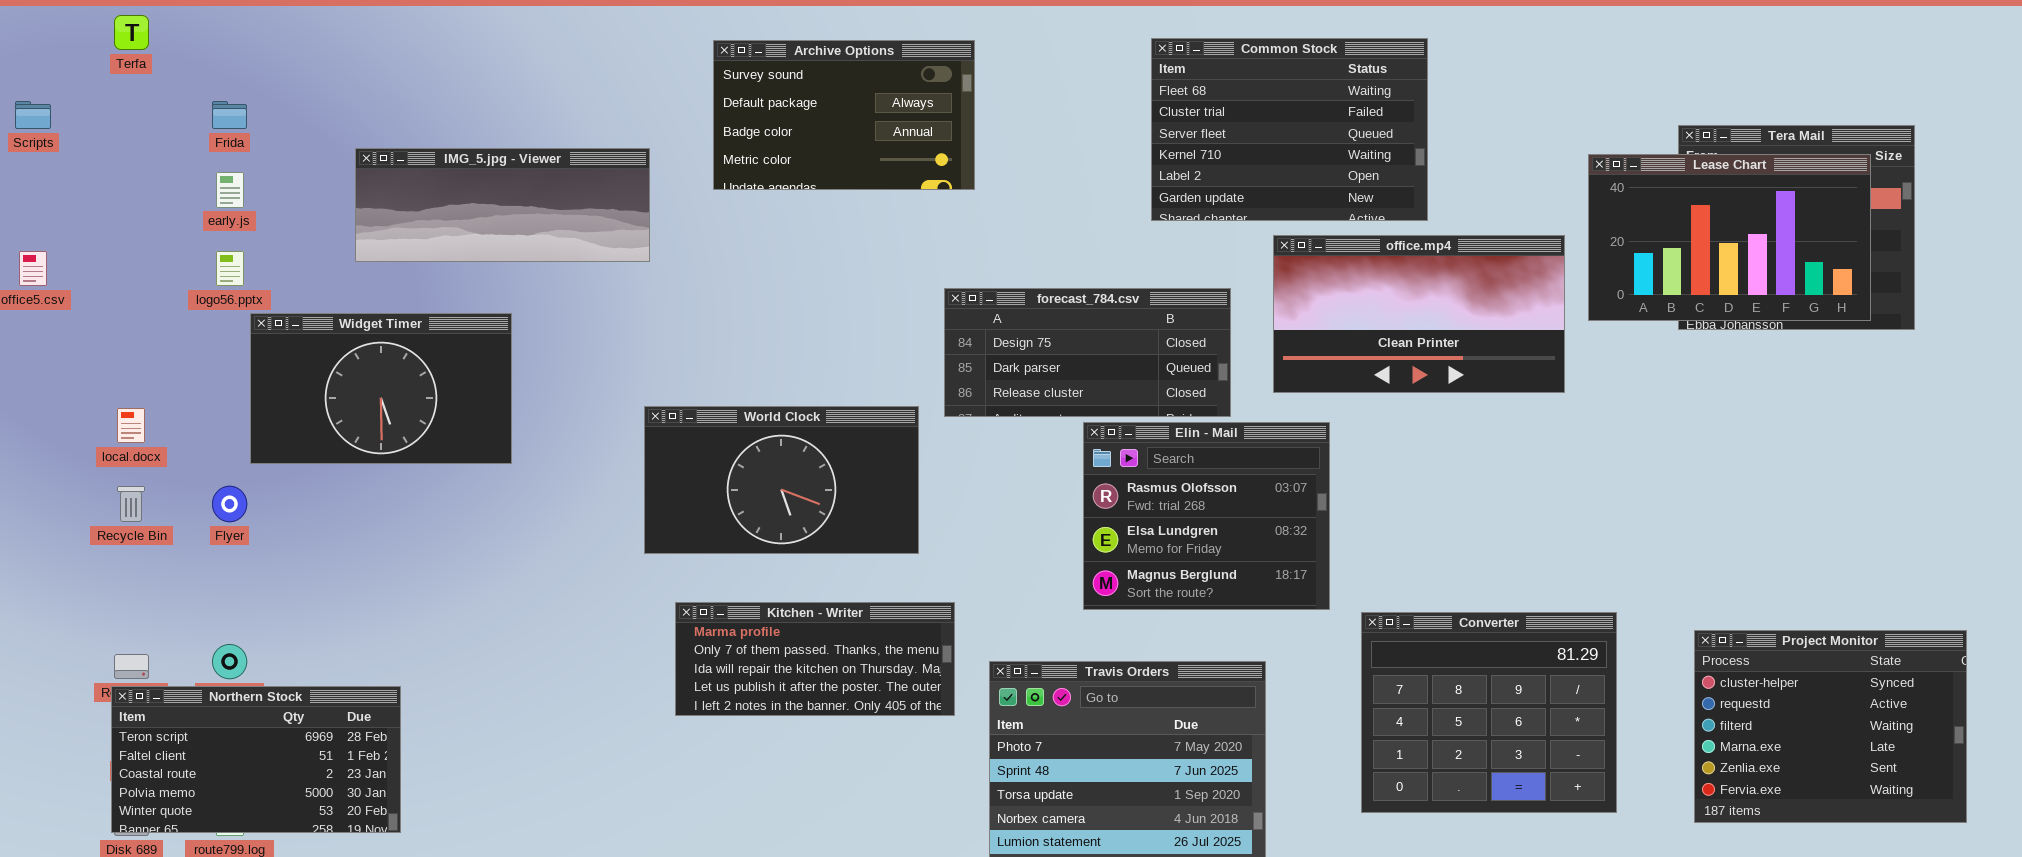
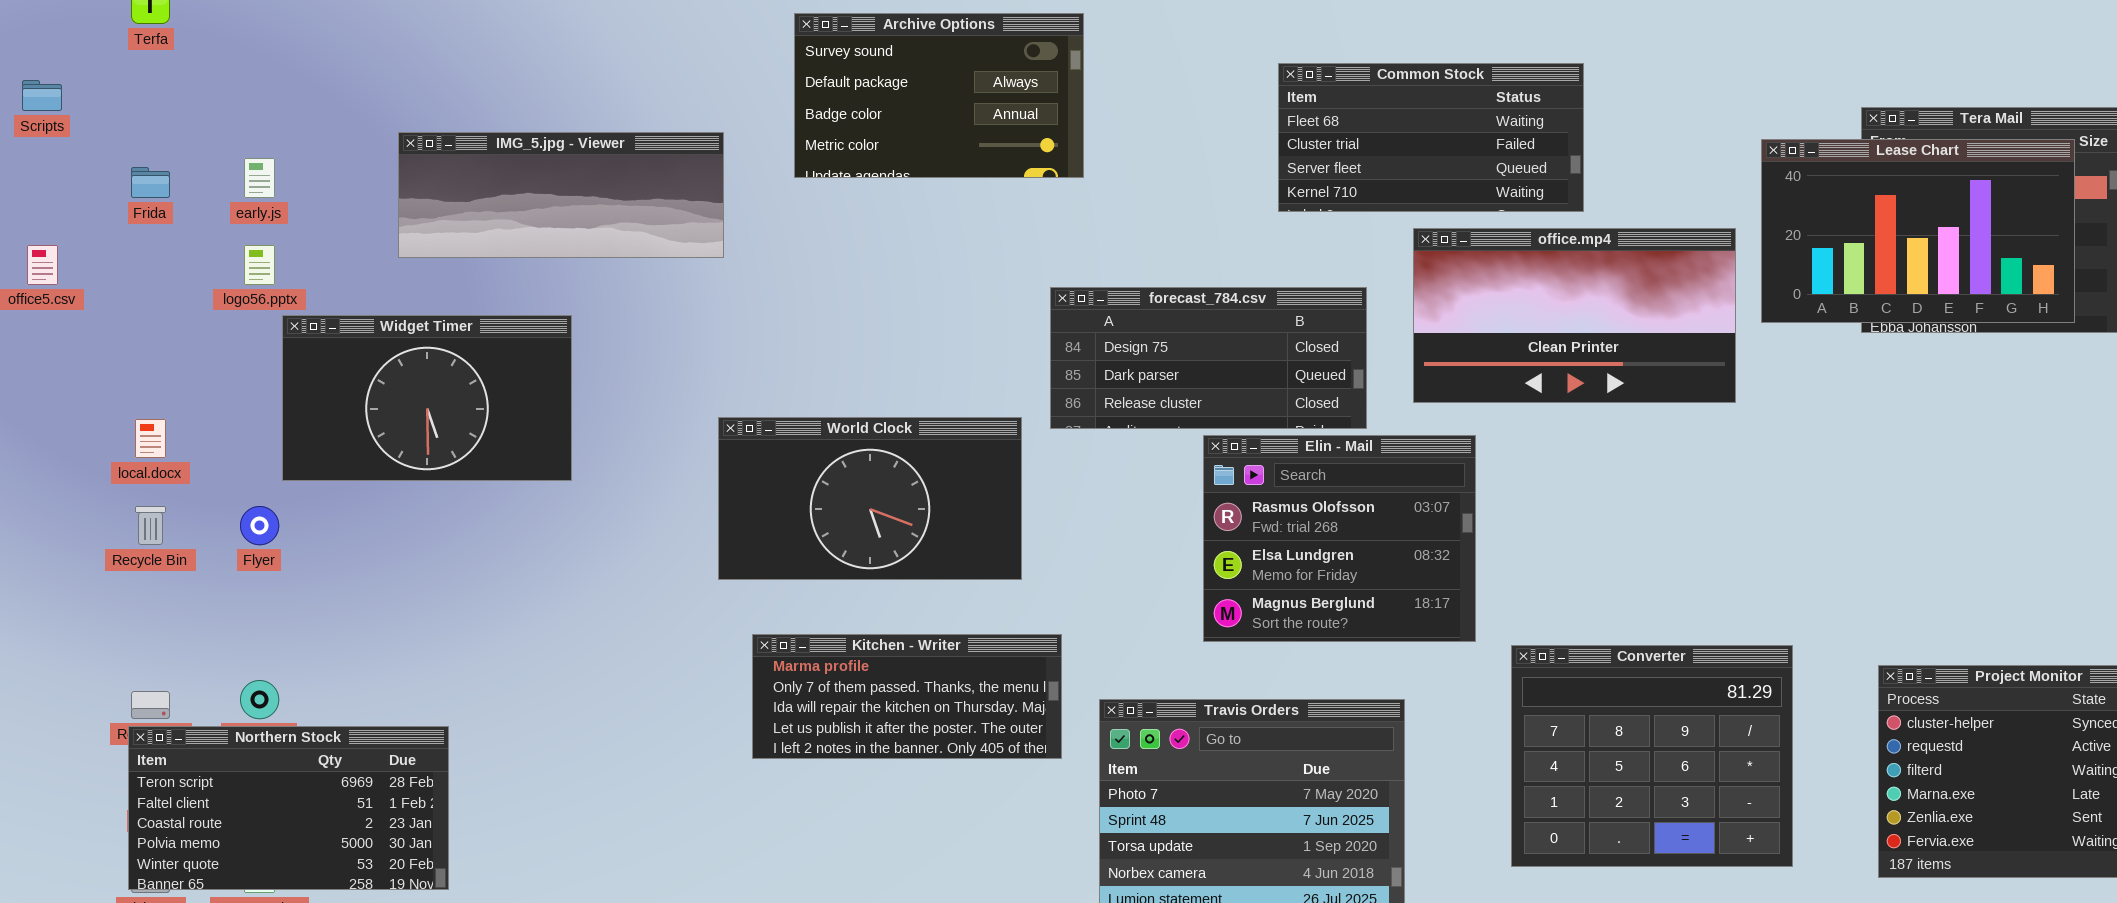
Common Stock: [1151,38,1428,221] -> [1278,63,1584,212], resized
Frida: [212,101,247,129] -> [131,167,170,198], moved

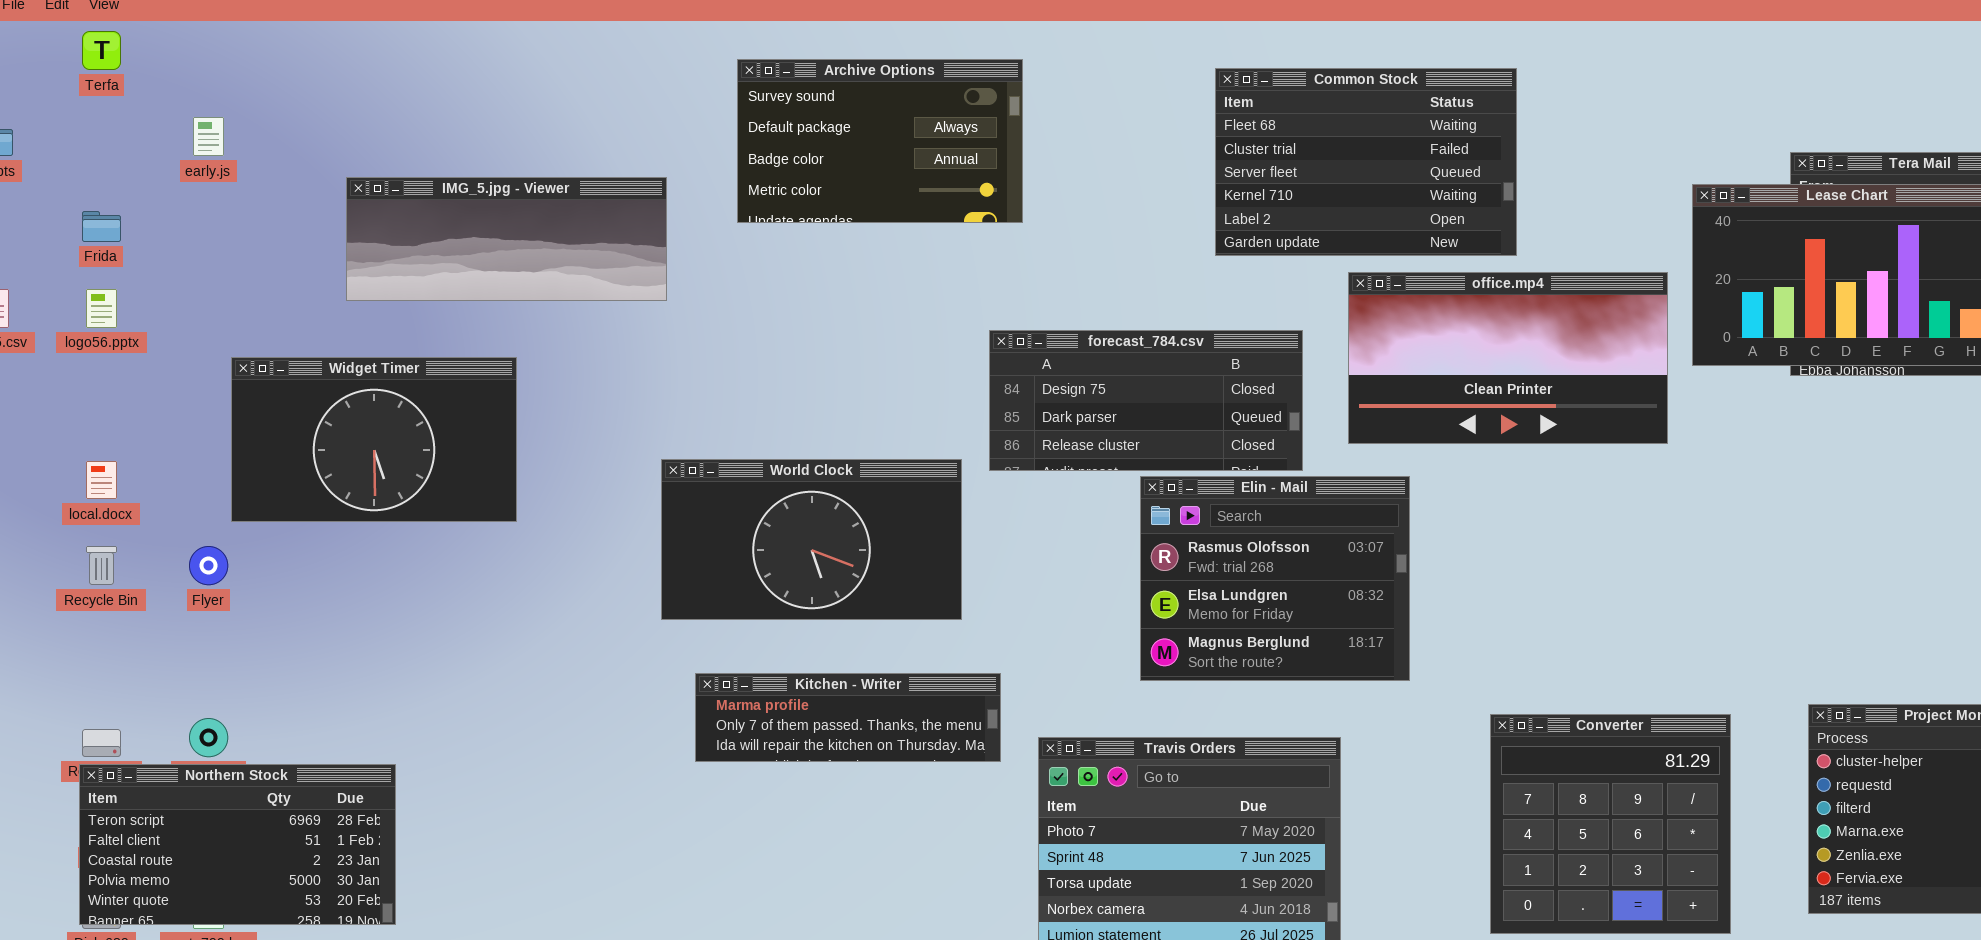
Common Stock: [1278,63,1584,212] -> [1215,68,1517,256], resized
early.js: [244,158,275,198] -> [193,117,224,156], moved
logo56.pptx: [244,245,275,285] -> [86,289,117,328], moved
Kitchen - Writer: [752,634,1062,759] -> [695,673,1001,762], resized
Converter: [1511,645,1793,867] -> [1490,714,1731,934], moved, resized

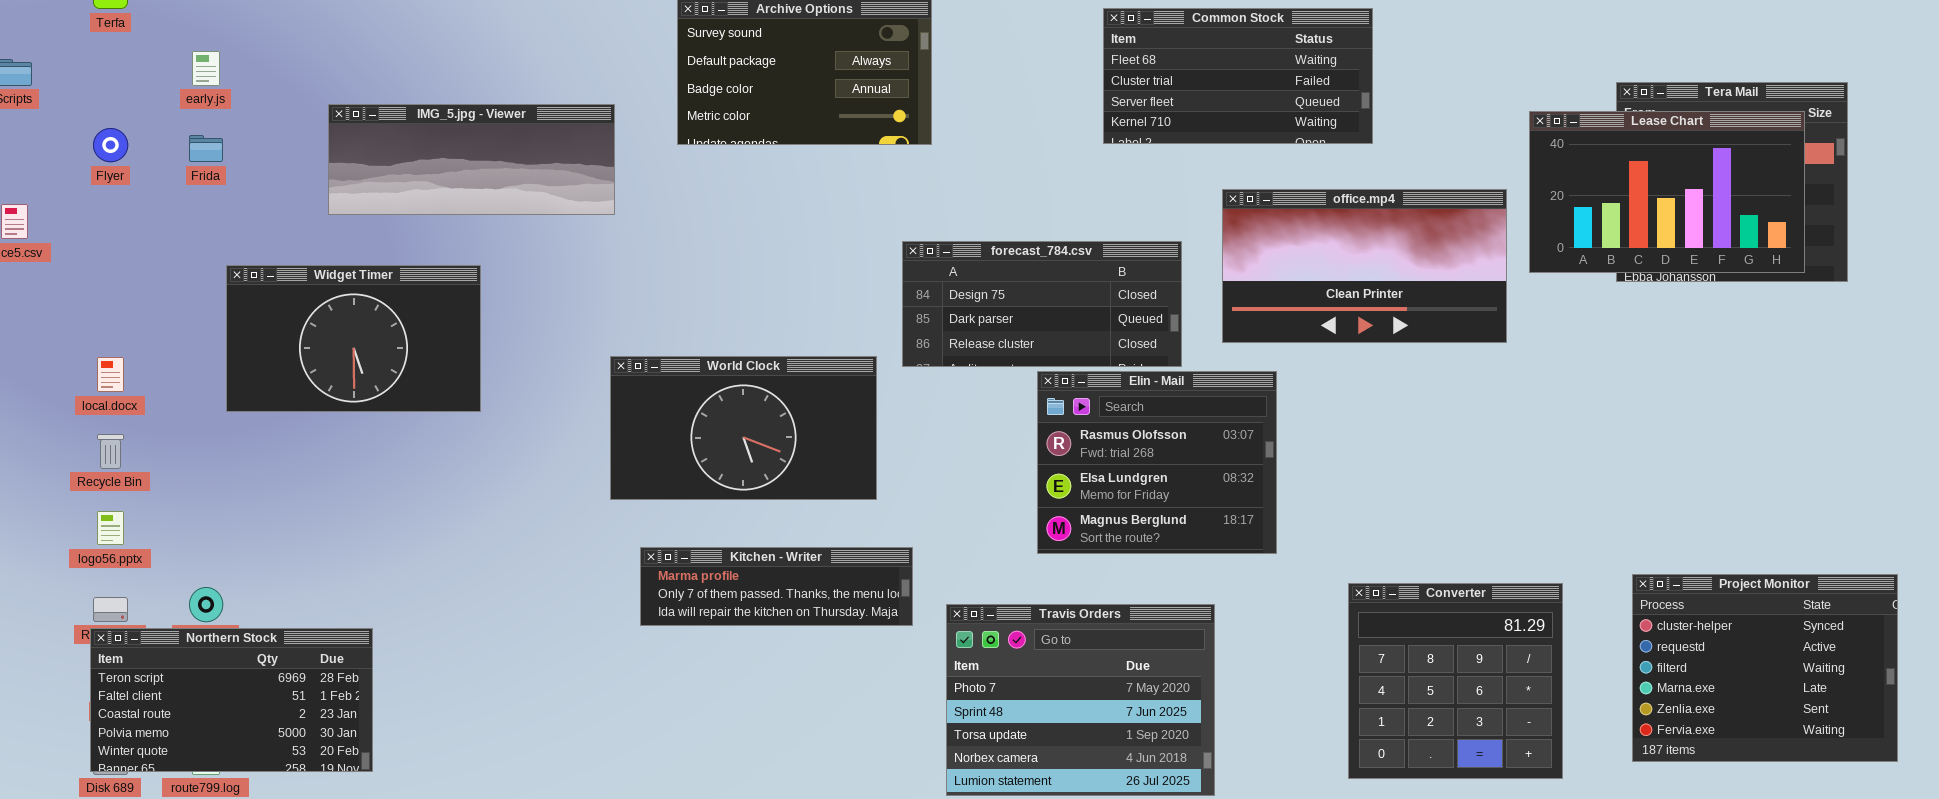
Common Stock: [1215,68,1517,256] -> [1103,8,1373,144], resized
Frida: [82,211,121,242] -> [189,135,223,162], moved
logo56.pptx: [86,289,117,328] -> [97,511,124,545], moved
Flyer: [189,546,228,585] -> [93,128,128,162], moved

